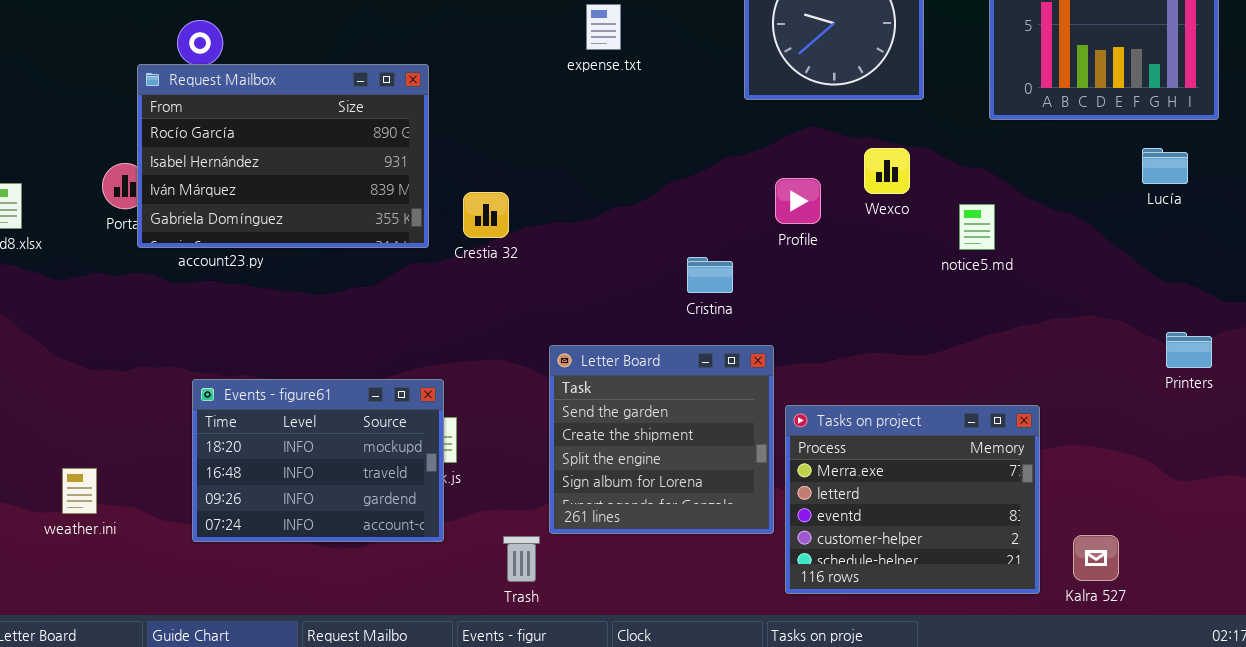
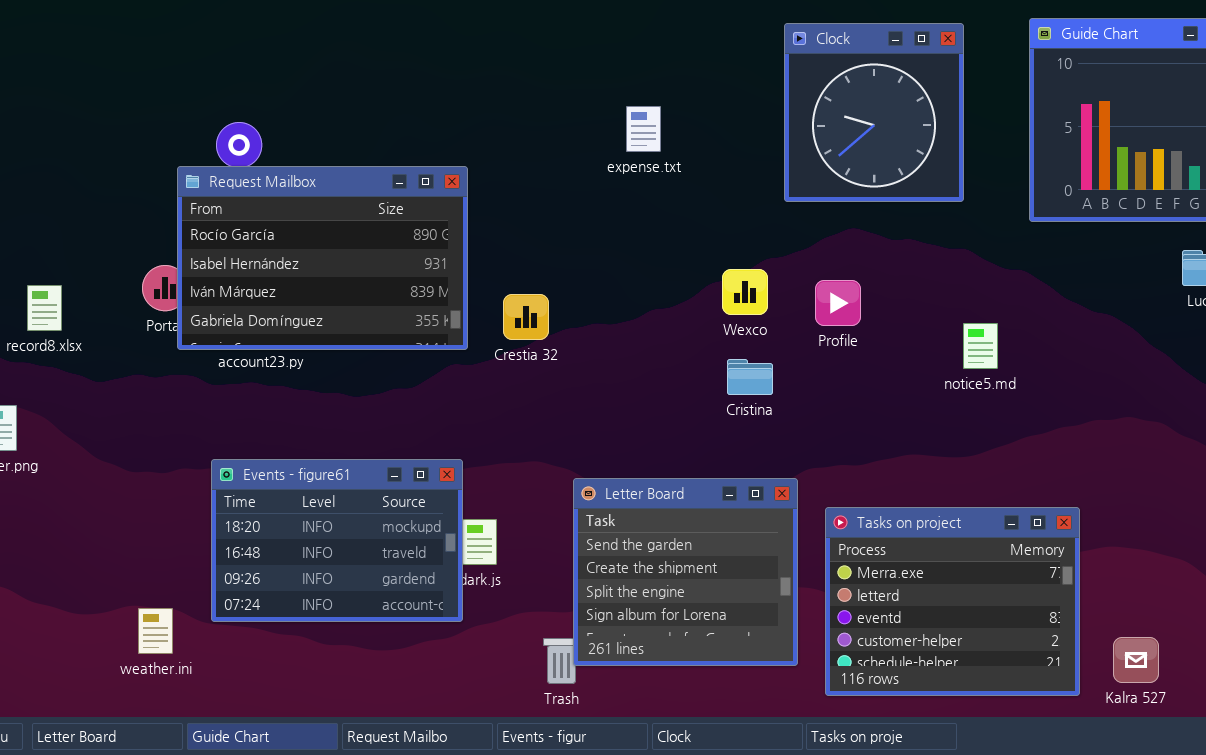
Wexco: [864,148,910,194] -> [722,269,768,315], moved
notice5.md: [959,204,995,250] -> [963,323,998,369], moved
Letter Board: [549,345,774,534] -> [573,478,798,666], moved
Events - figure61: [192,379,444,542] -> [211,459,463,622], moved
weather.ini: [62,468,97,514] -> [138,608,173,654], moved

